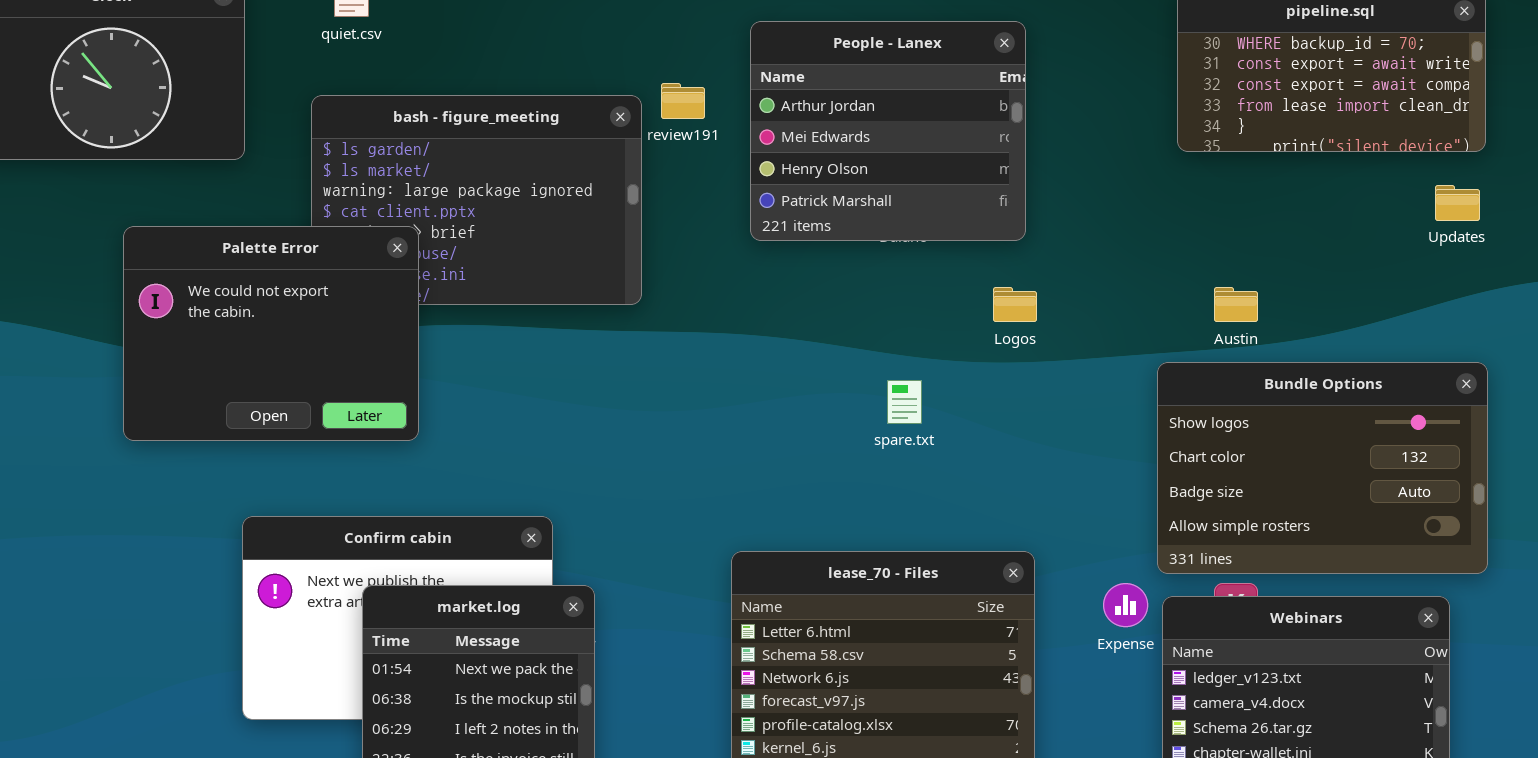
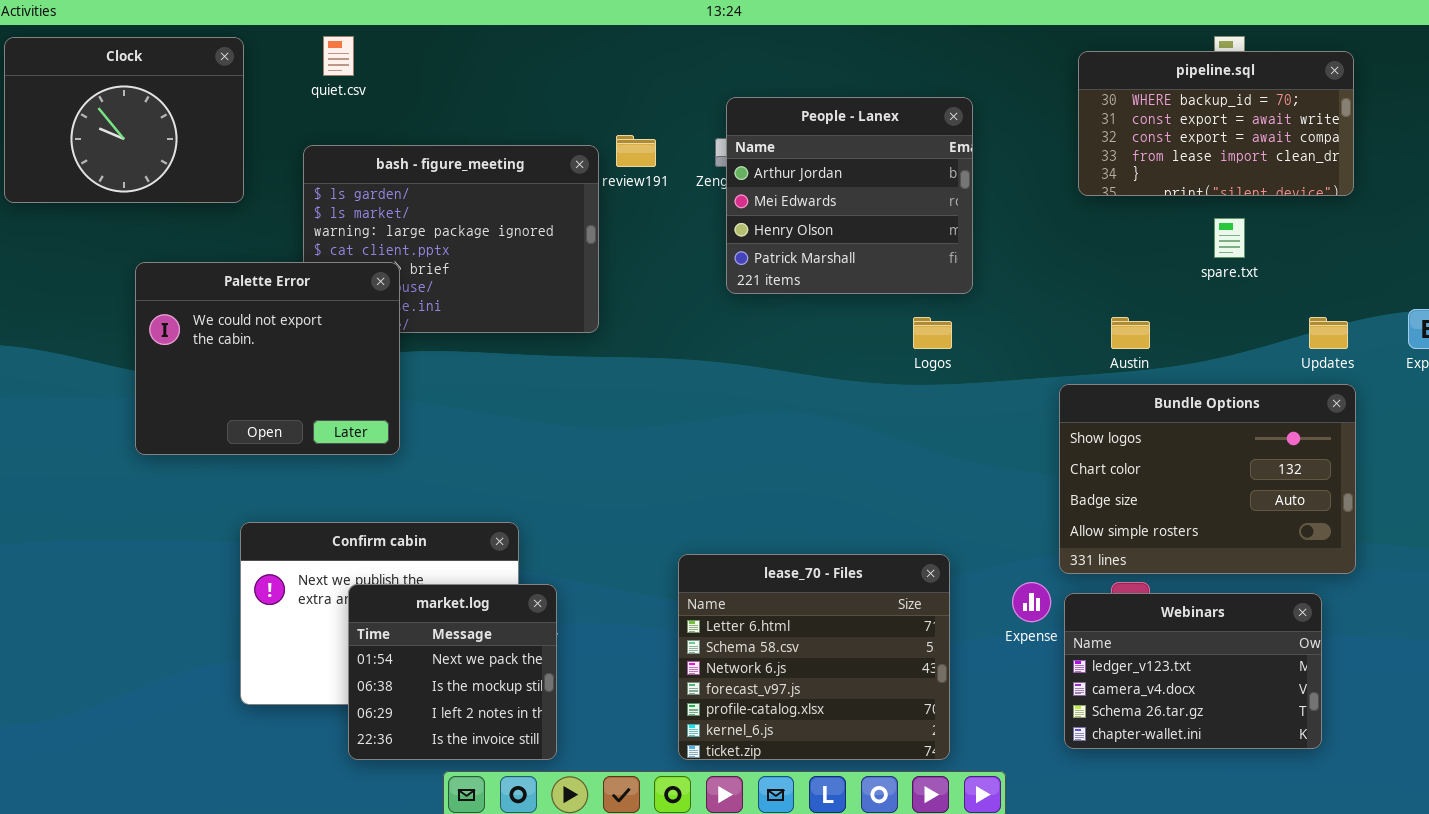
People - Lanex: [750,21,1026,241] -> [726,97,973,294], moved
Updates: [1435,185,1480,221] -> [1309,317,1348,349], moved
spare.txt: [887,380,922,424] -> [1214,218,1245,258], moved

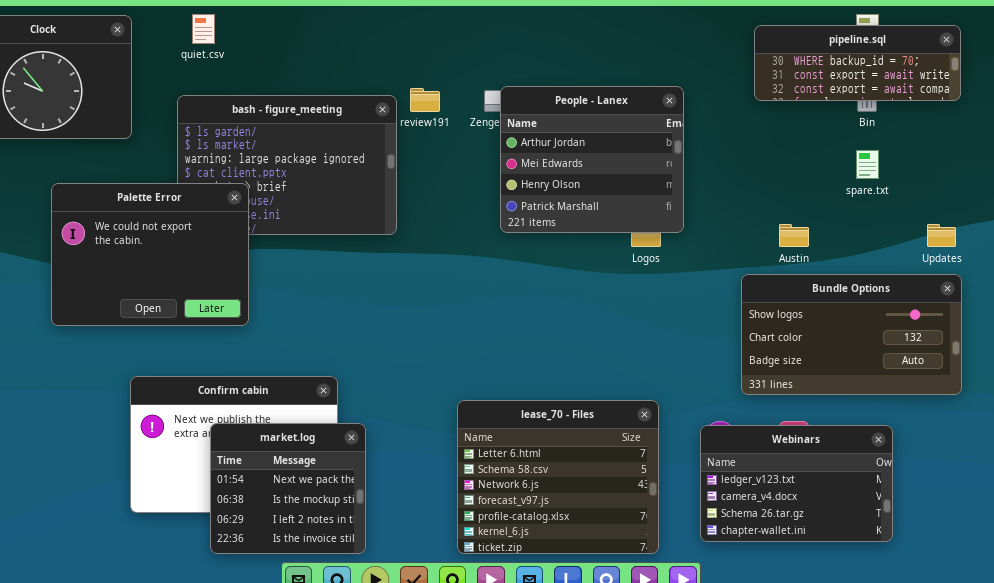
pipeline.sql: [1078,51,1354,196] -> [754,25,961,101], resized
People - Lanex: [726,97,973,294] -> [500,86,684,233], moved
Bundle Options: [1059,384,1356,574] -> [741,274,962,395], resized
Webinars: [1064,593,1322,749] -> [700,425,893,542], moved

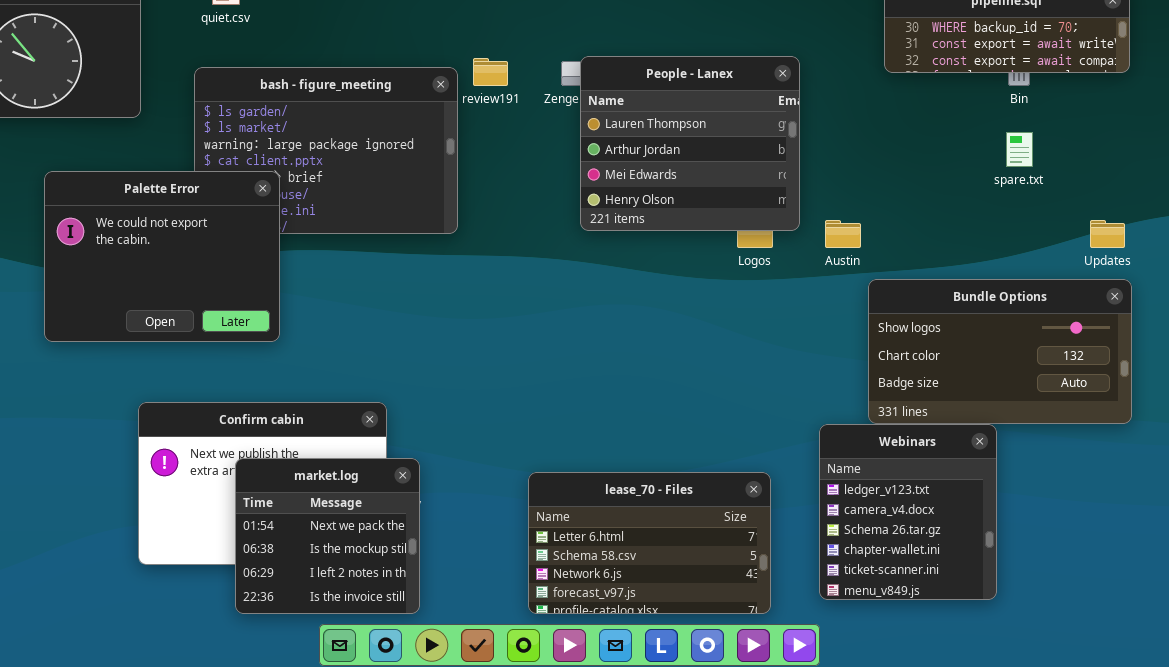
People - Lanex: [500,86,684,233] -> [580,56,800,231], scrolled up 1 row
Austin: [779,224,809,247] -> [825,220,861,248], moved
lease_70 - Files: [457,400,659,554] -> [528,472,771,614], resized
Webinars: [700,425,893,542] -> [819,424,997,600], resized

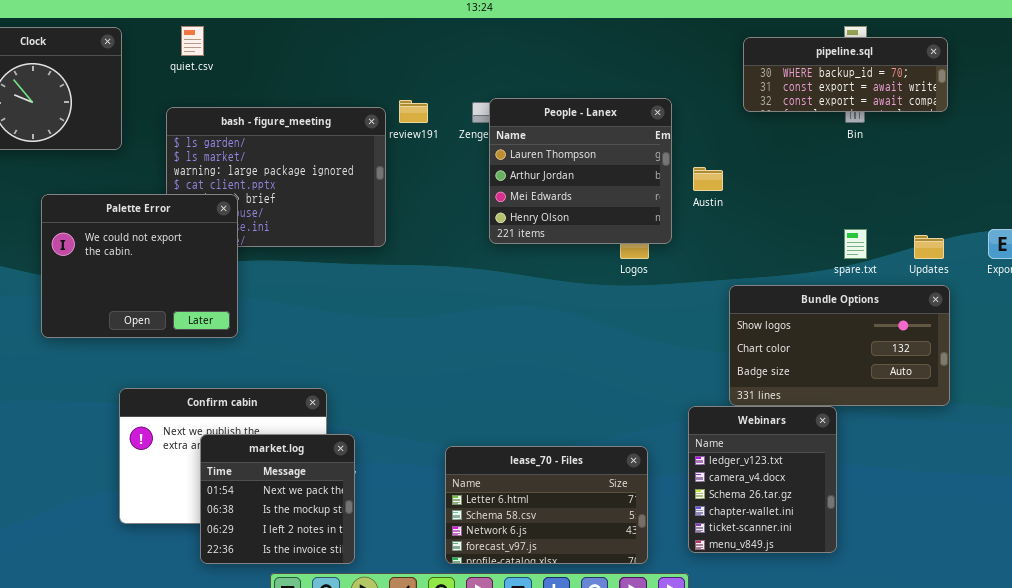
spare.txt: [1006,132,1033,167] -> [844,229,867,259], moved
Austin: [825,220,861,248] -> [693,167,723,191], moved

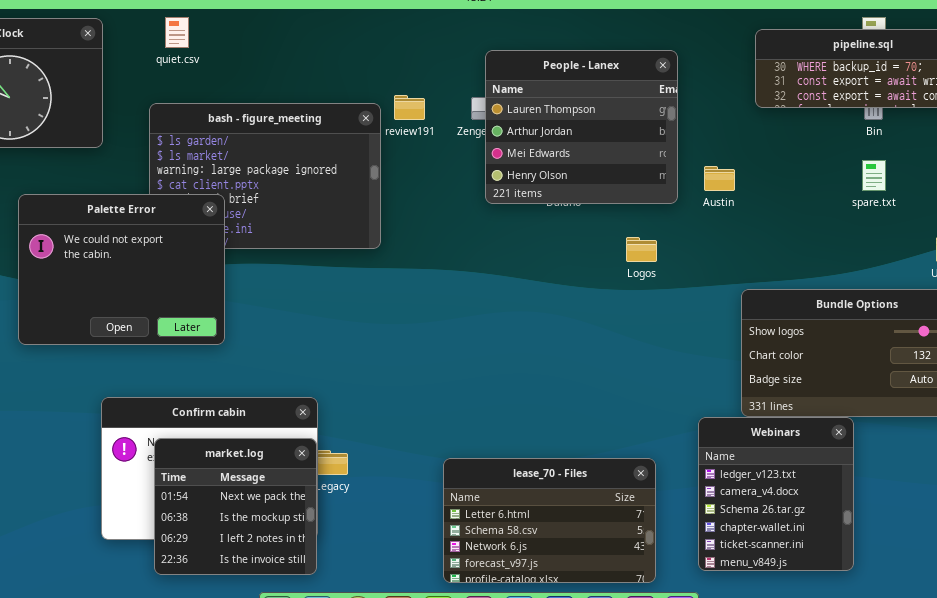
People - Lanex: [489,98,672,244] -> [485,50,678,204], moved
spare.txt: [844,229,867,259] -> [862,160,886,191], moved
market.log: [200,434,355,564] -> [154,438,317,575], moved

